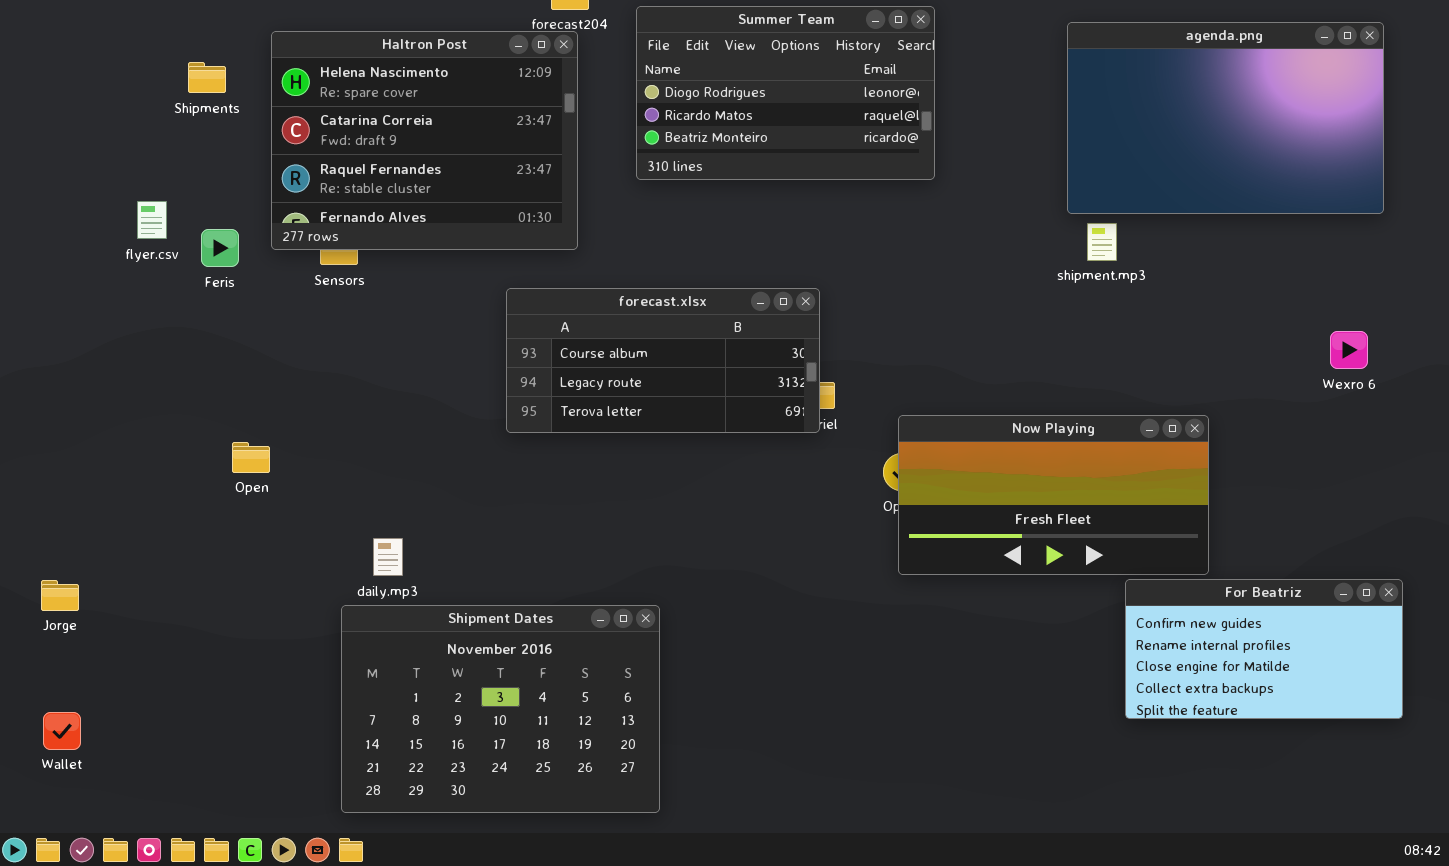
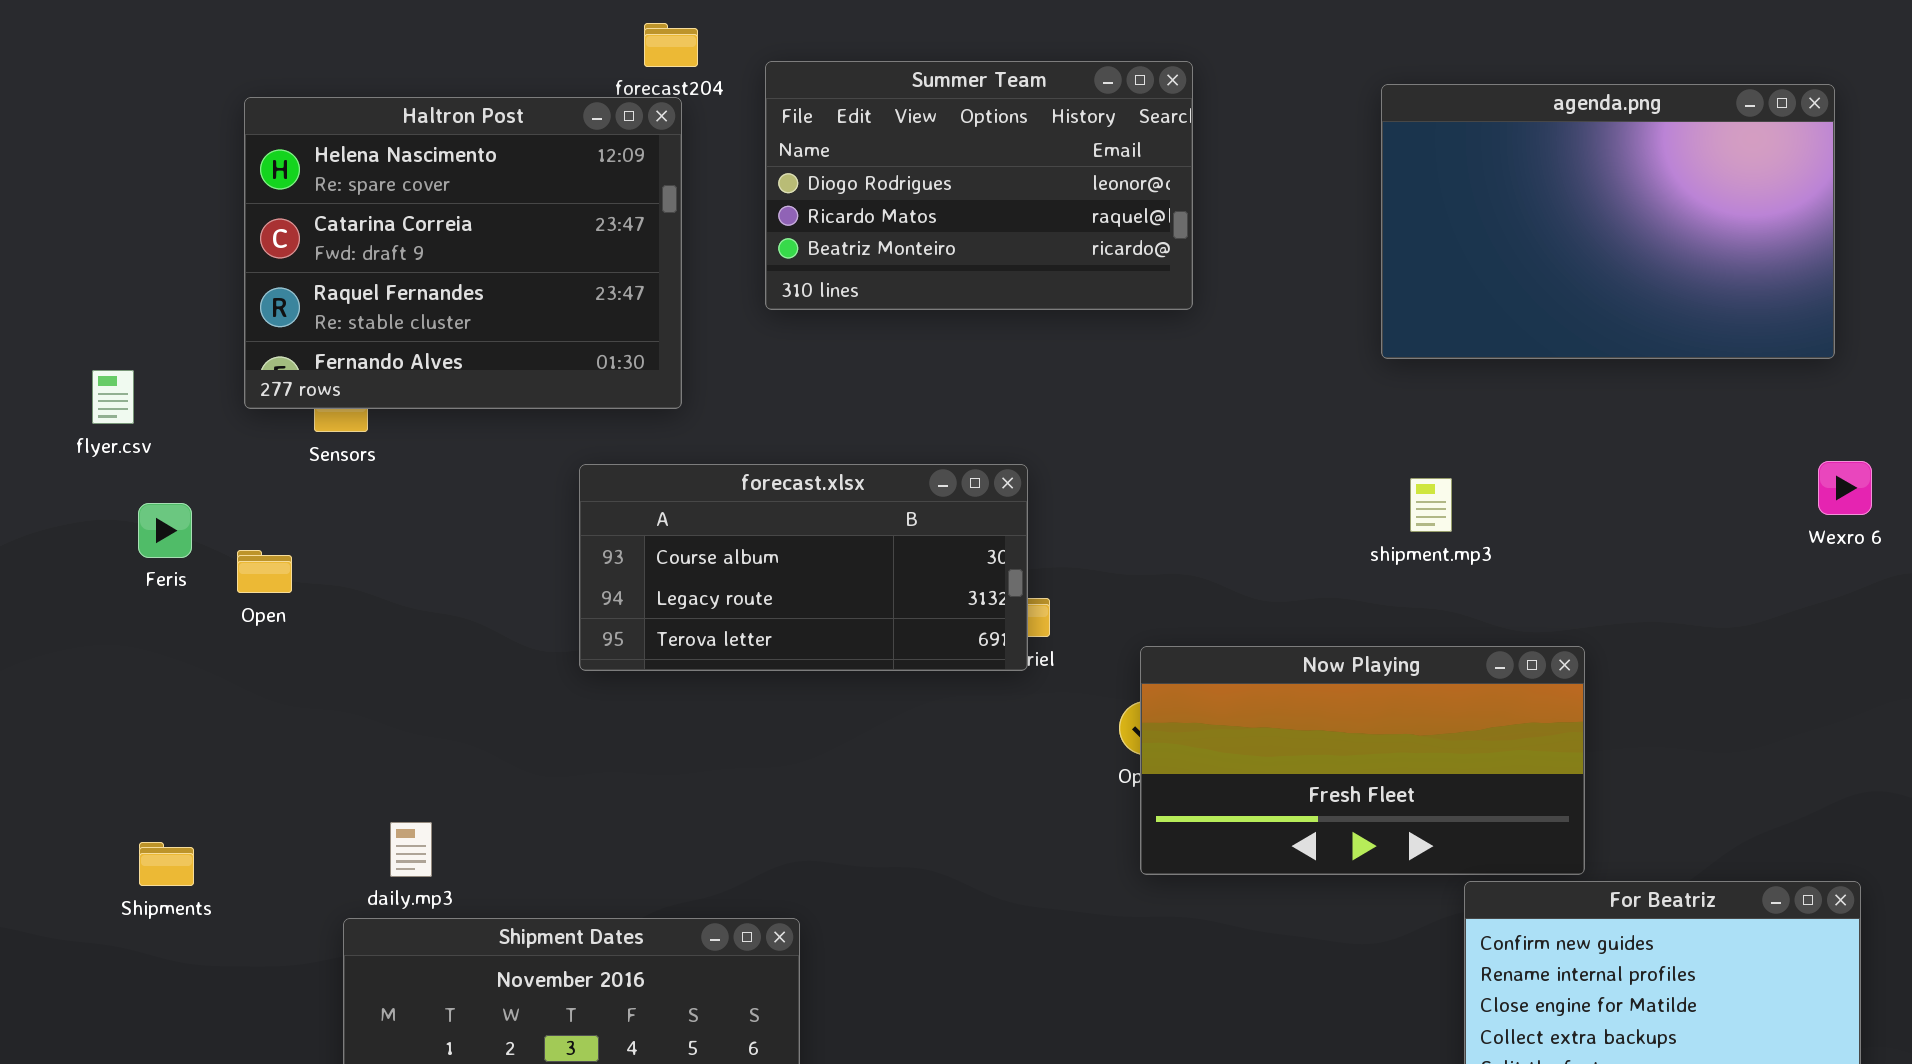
Shipments: [188,62,226,93] -> [139,842,194,886], moved
flyer.csv: [137,201,167,239] -> [92,370,134,424], moved
shipment.mp3: [1087,223,1117,261] -> [1410,478,1452,532], moved
Feris: [201,229,239,267] -> [138,503,192,558], moved
Wexro 6: [1330,331,1368,369] -> [1818,461,1872,515], moved
Open: [232,442,270,473] -> [237,550,292,593], moved

